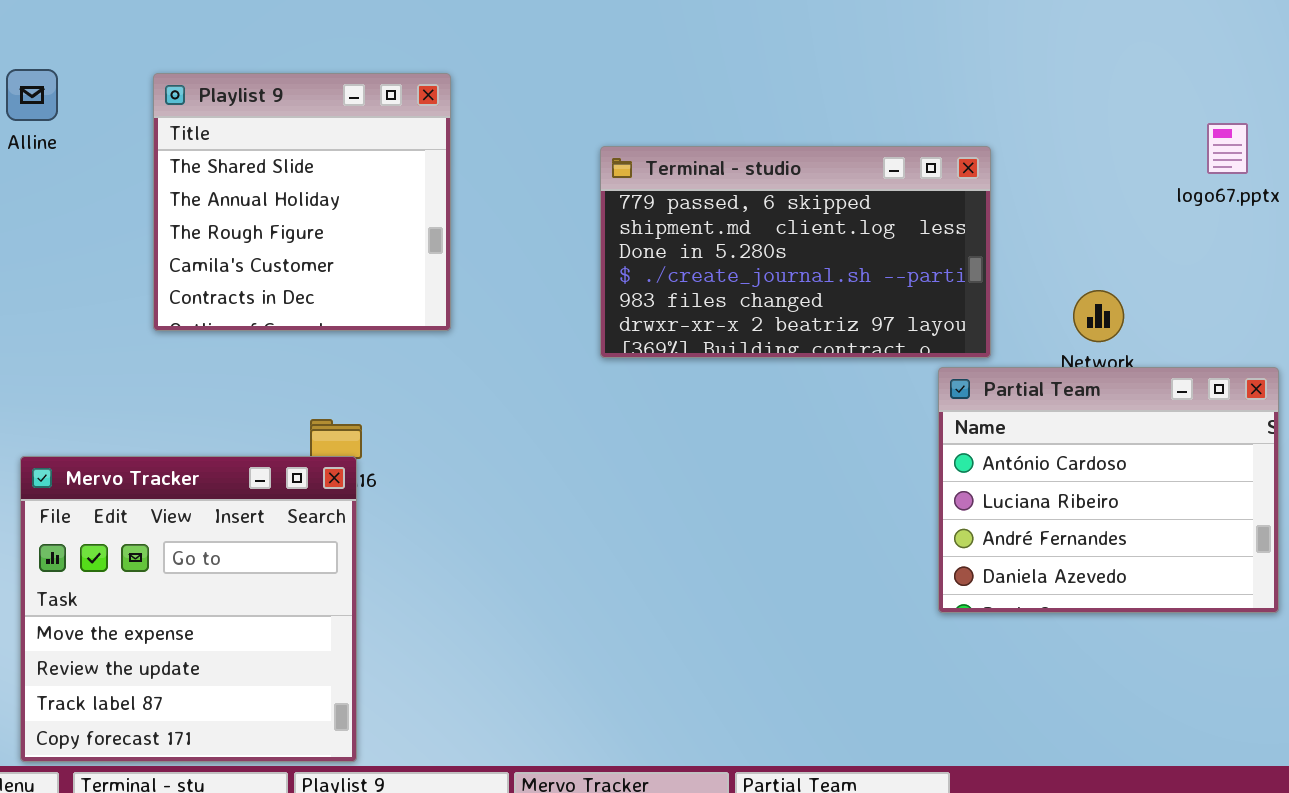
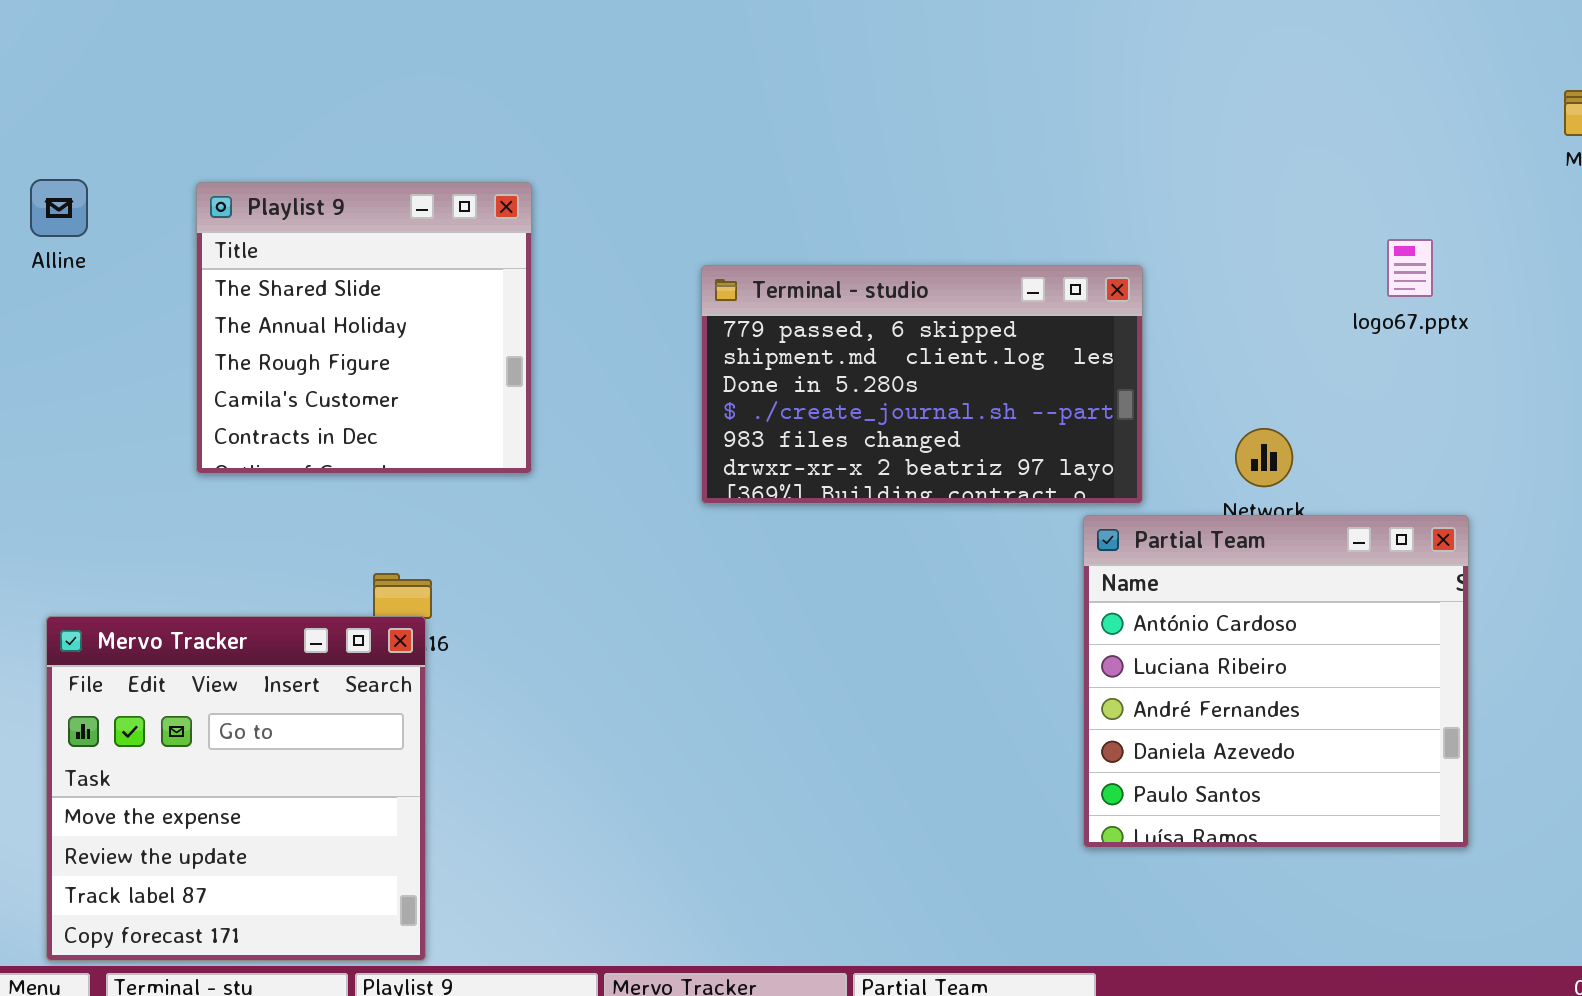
Partial Team: [938,367,1279,613] -> [1083,515,1469,848], resized

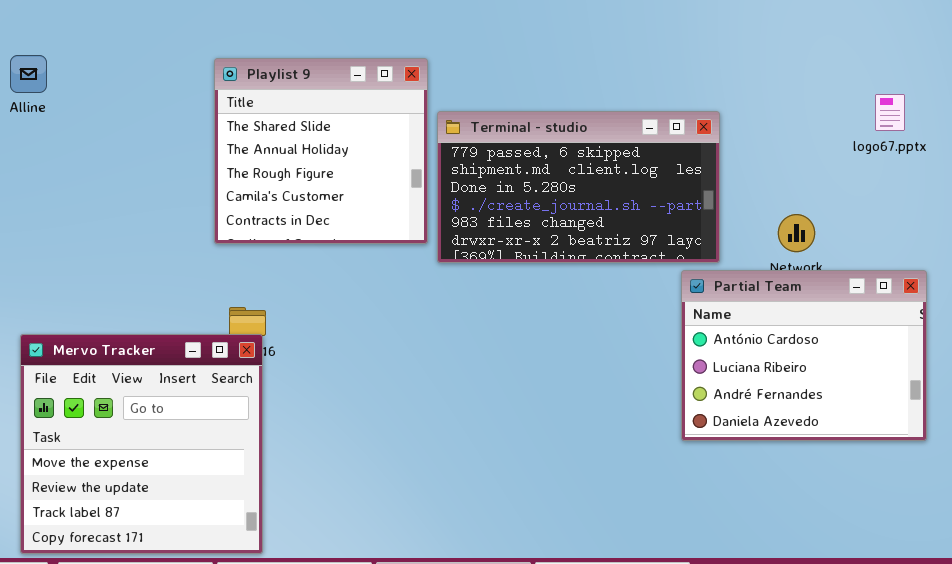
Playlist 9: [196,182,532,474] -> [214,58,428,244], moved
Partial Team: [1083,515,1469,848] -> [681,270,927,441], resized

